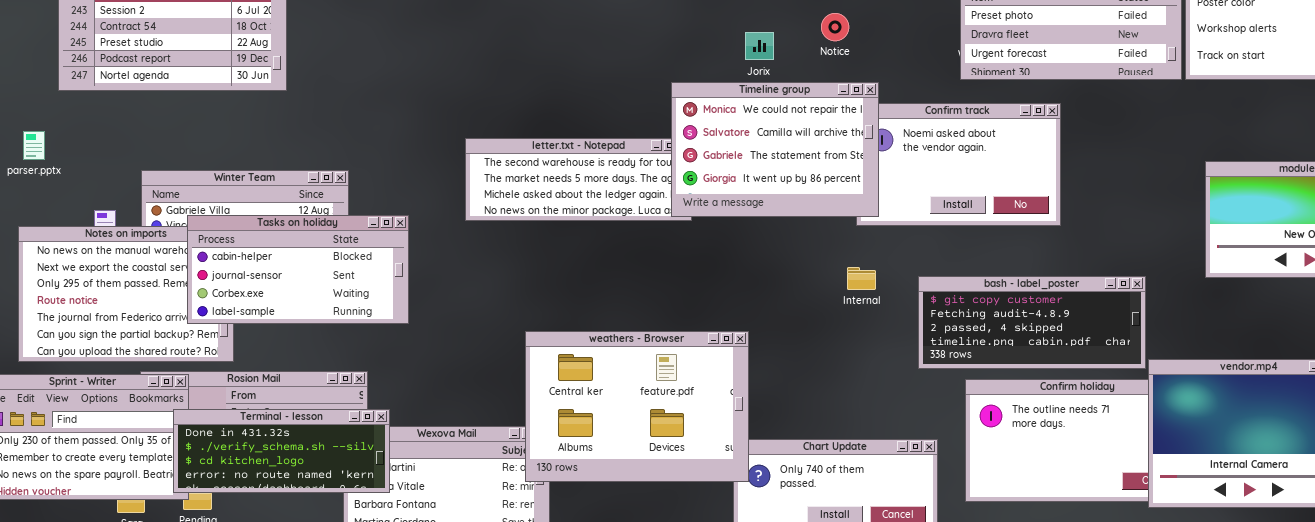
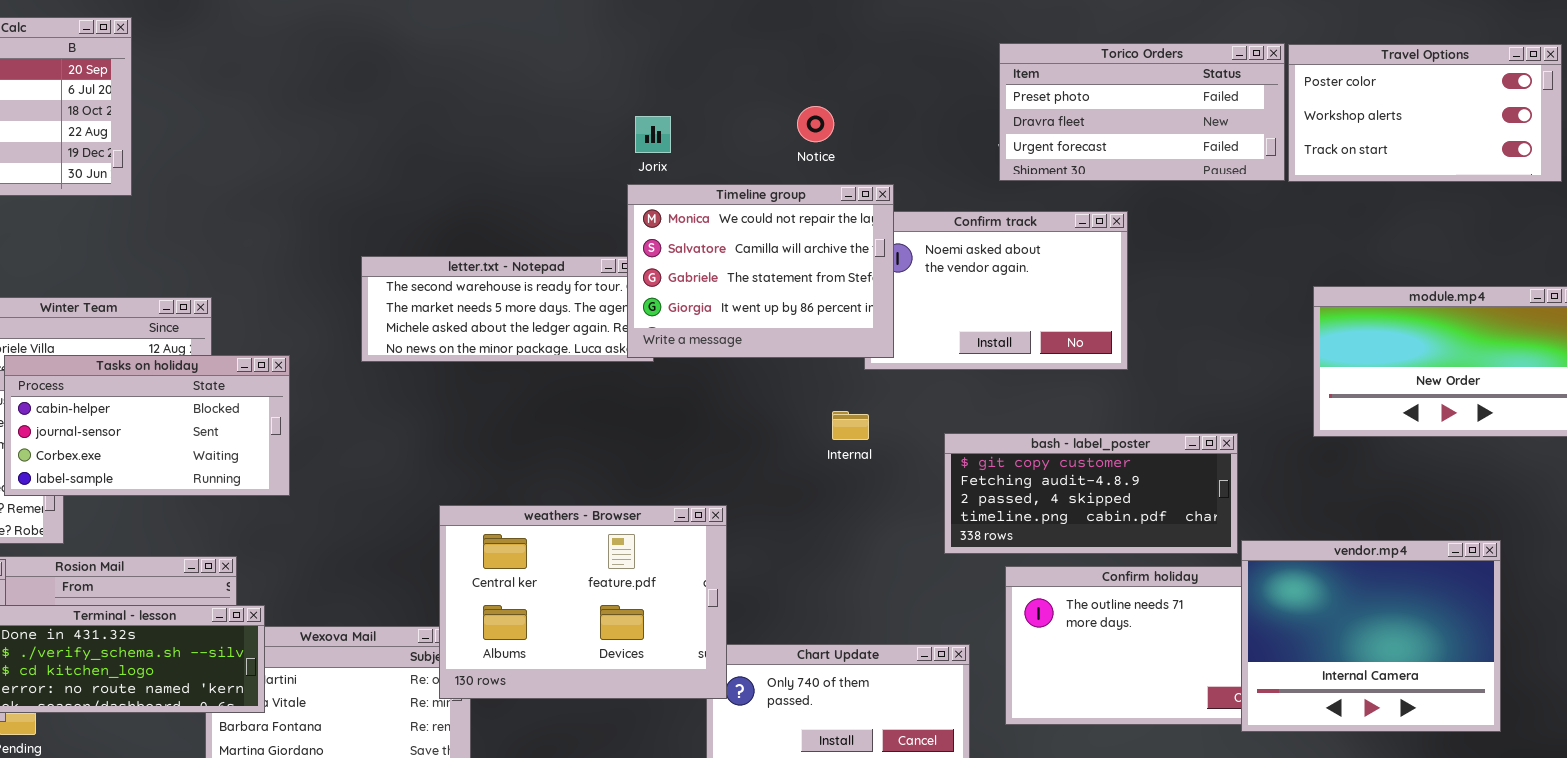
Notice: [821,13,849,41] -> [797,106,834,142], moved
Jorix: [745,32,774,60] -> [635,116,671,153], moved
Internal: [847,267,876,290] -> [832,411,869,440], moved

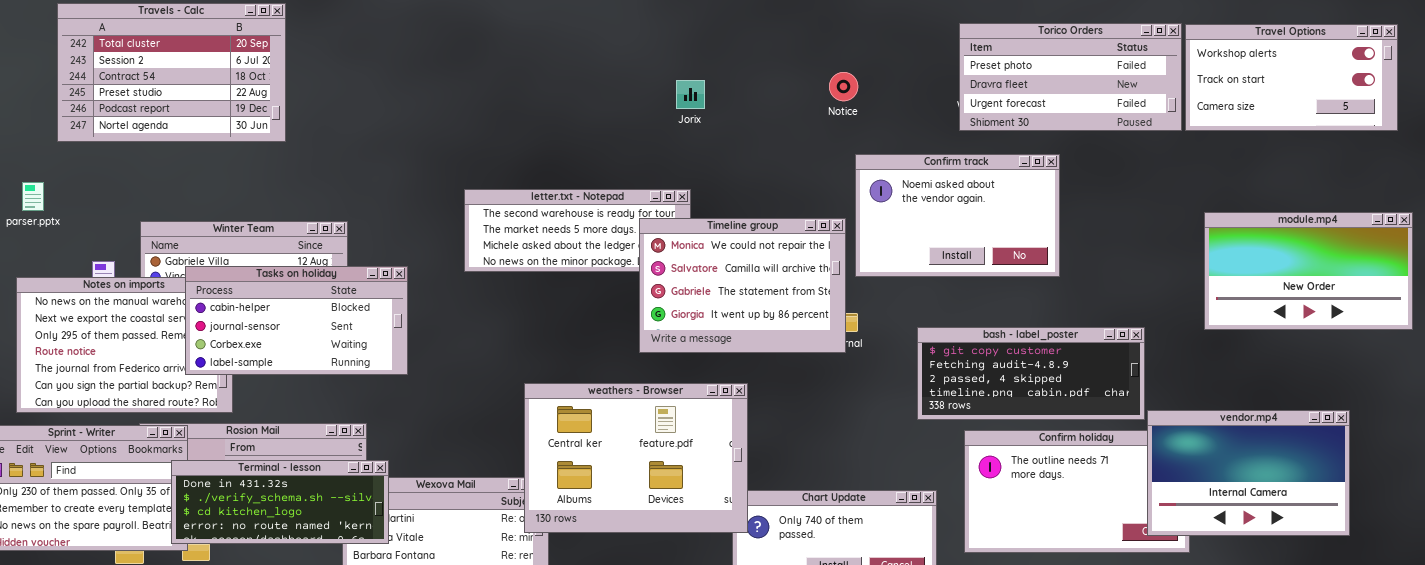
Travel Options: [1288,44,1562,182] -> [1185,24,1398,131], scrolled down 1 row
Notice: [797,106,834,142] -> [829,72,858,101], moved
Timeline group: [627,184,894,358] -> [639,218,846,353], moved
vendor.mp4: [1241,540,1501,732] -> [1147,410,1350,536], resized

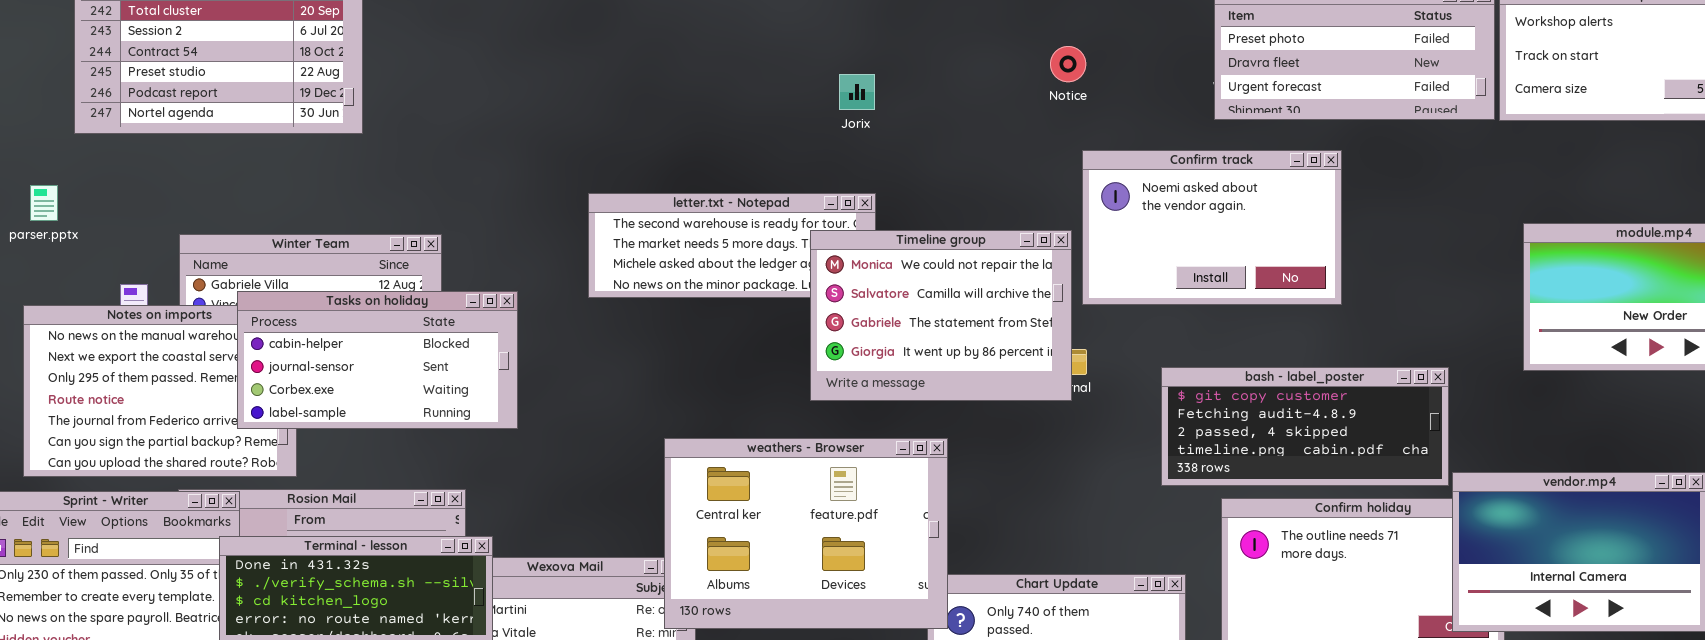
Jorix: [676,80,705,109] -> [839,74,875,110], moved

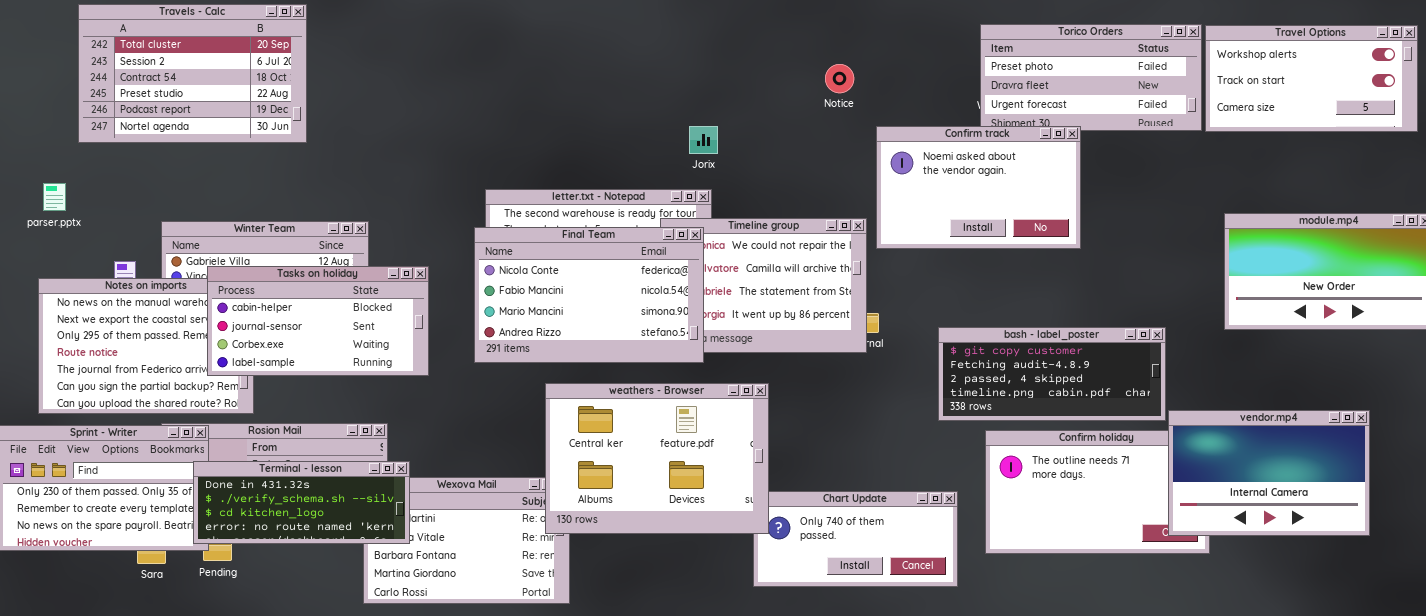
Notice: [1050,46,1086,82] -> [825,64,854,93], moved
Jorix: [839,74,875,110] -> [689,126,718,154], moved
Confirm track: [1082,150,1342,305] -> [876,126,1081,249], moved
Final Team: none -> [474,227,704,363], opened

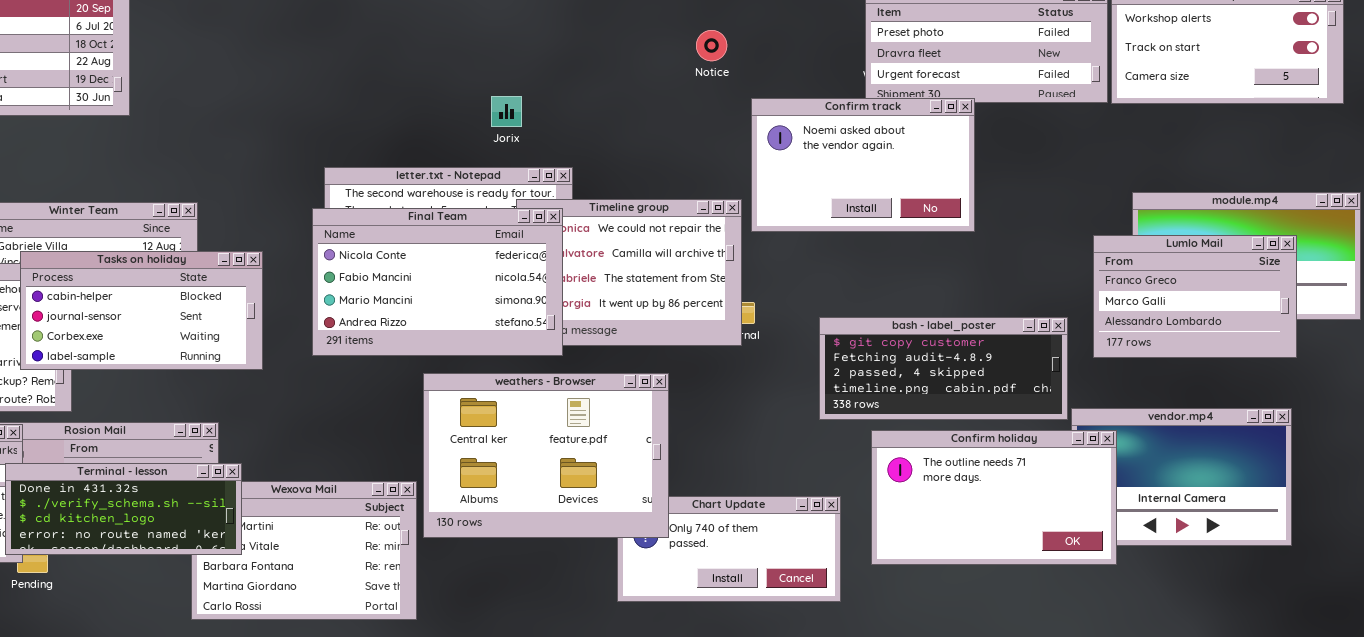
Jorix: [689,126,718,154] -> [491,96,522,127], moved
Lumlo Mail: none -> [1093,235,1297,358], opened
weathers - Browser: [545,383,769,534] -> [423,373,669,538], moved
Confirm holiday: [985,430,1210,554] -> [871,430,1117,565], raised

